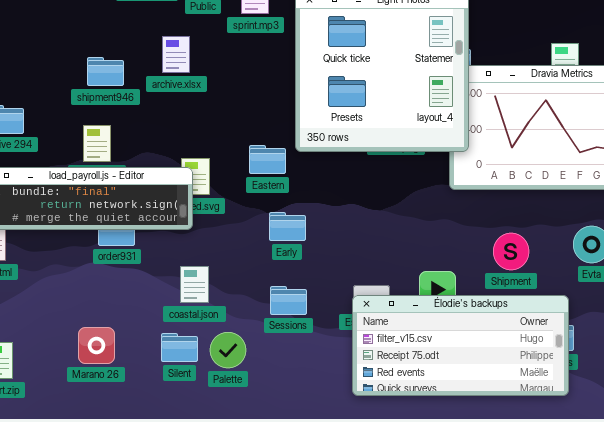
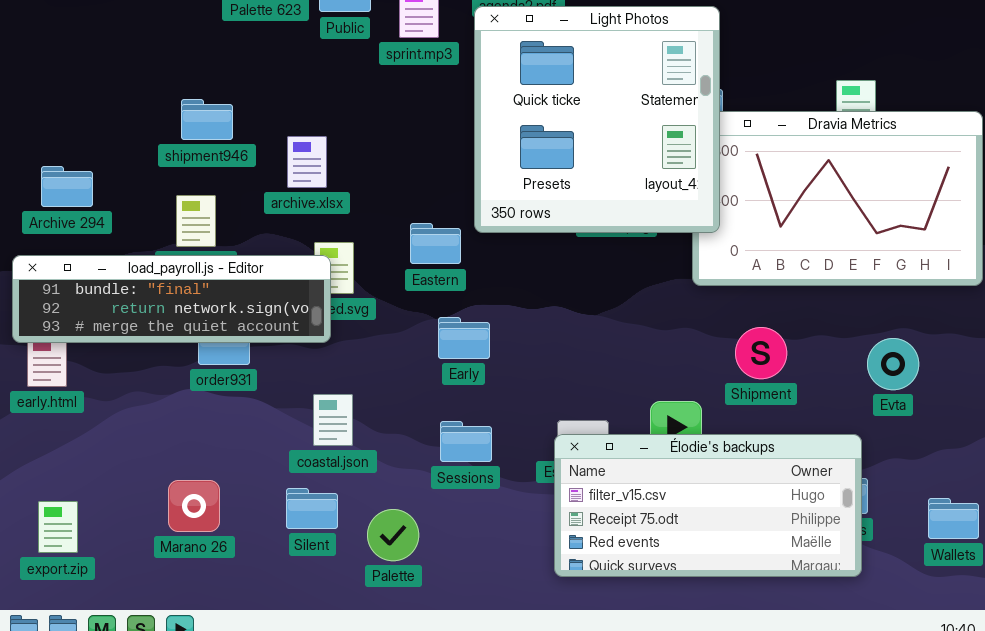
archive.xlsx: [162,36,190,73] -> [287,136,327,188], moved
Shipment: [493,233,529,270] -> [735,327,787,379], moved
Palette: [210,332,246,368] -> [367,509,419,561], moved

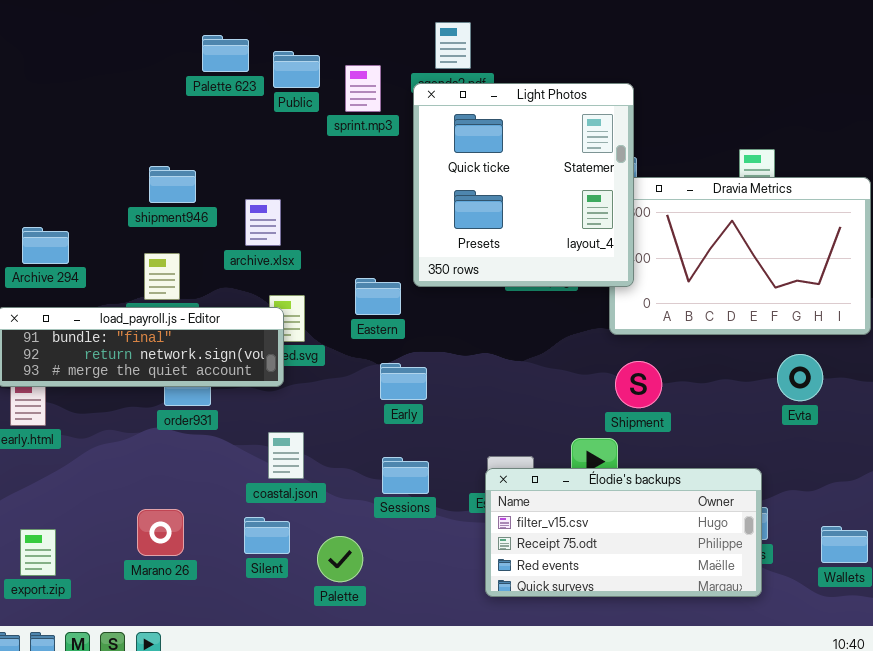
Shipment: [735,327,787,379] -> [615,361,662,408], moved
Evta: [867,338,919,390] -> [777,354,823,401], moved

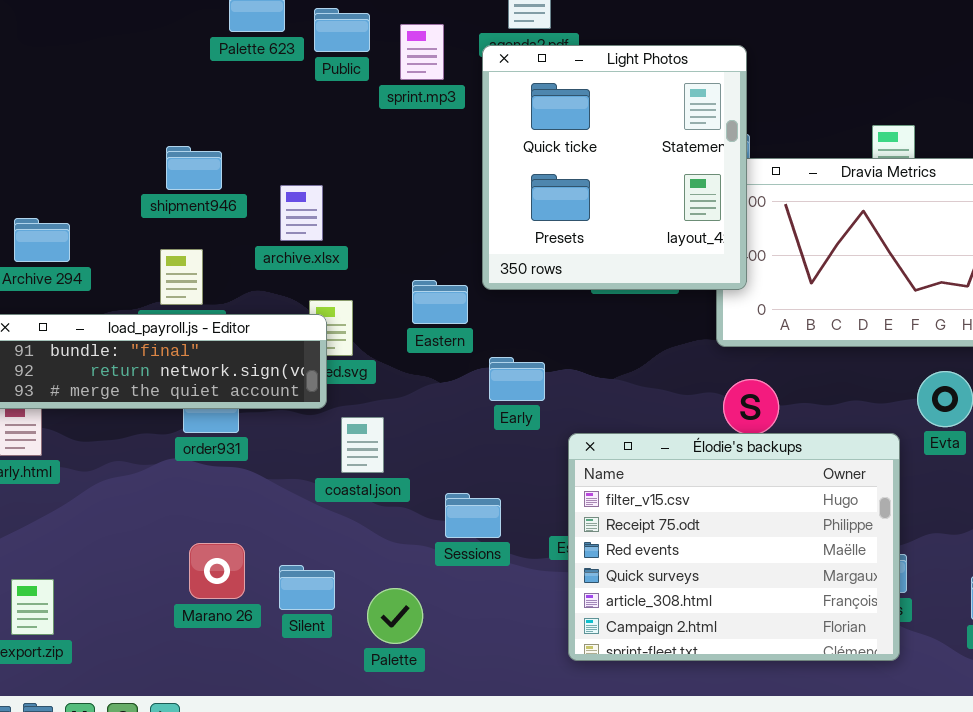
Early: [380,363,427,400] -> [489,357,545,401], moved
coastal.json: [268,432,304,479] -> [341,417,384,473], moved
Élodie's backups: [485,468,762,597] -> [568,433,900,661], resized
Marano 26: [137,509,184,556] -> [189,543,245,599], moved

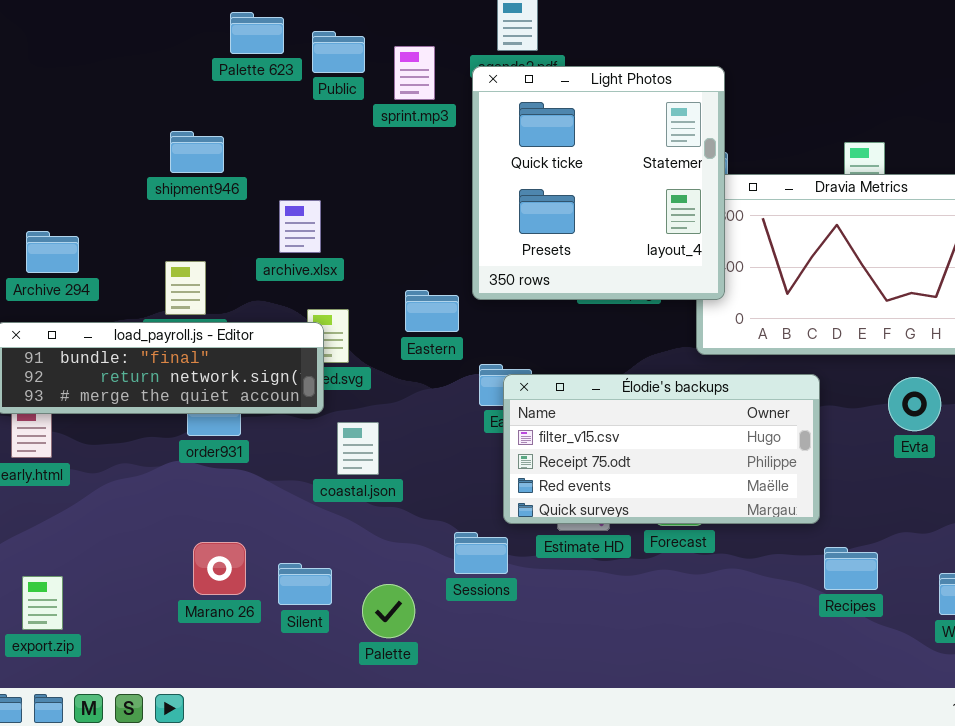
shipment946: [166,146,222,190] -> [170,131,224,173], moved
Élodie's backups: [568,433,900,661] -> [503,374,820,524], moved, resized
Sessions: [445,493,501,538] -> [454,532,508,574], moved

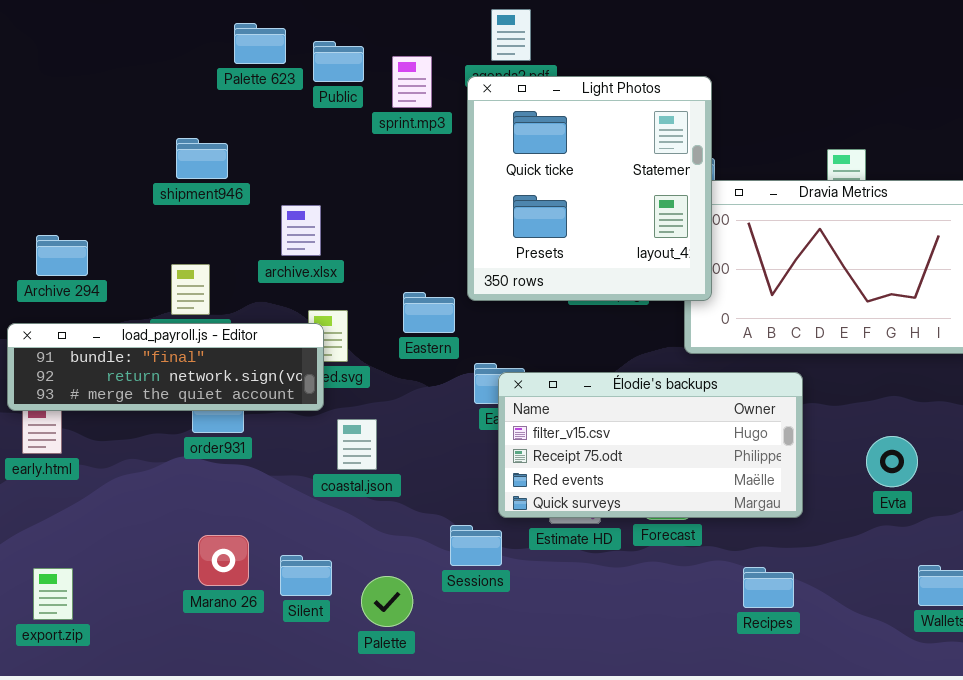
Evta: [888,377,941,431] -> [866,436,918,487], moved
Recipes: [824,547,878,590] -> [743,567,794,608], moved

